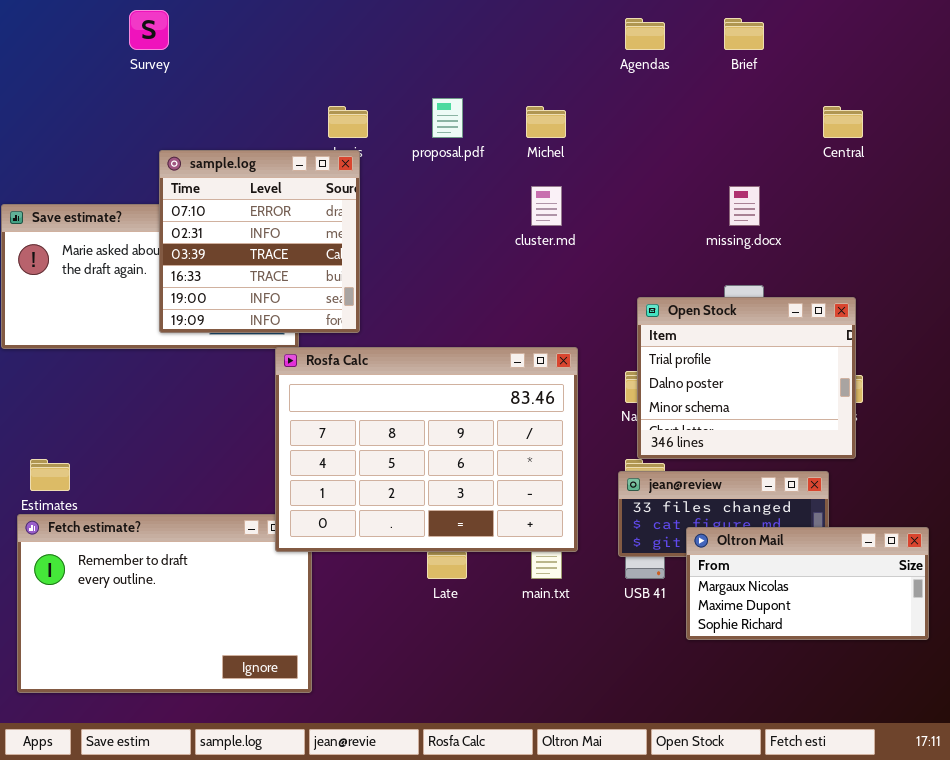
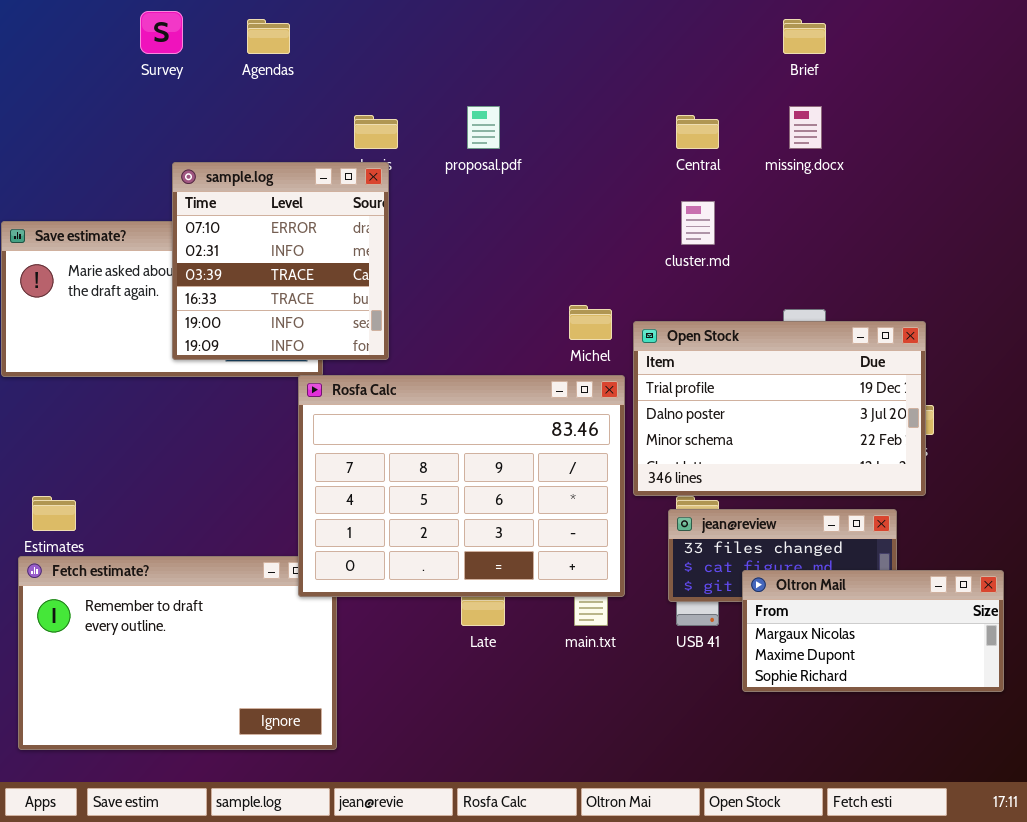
Agendas: [625,18,665,50] -> [247,19,290,54], moved
Michel: [526,106,566,138] -> [569,305,612,340], moved
Central: [823,106,863,138] -> [676,115,719,149], moved
cluster.md: [531,186,562,226] -> [681,201,715,245], moved
missing.docx: [729,186,760,226] -> [789,106,822,149], moved
Open Stock: [637,297,856,459] -> [633,321,926,496], resized

